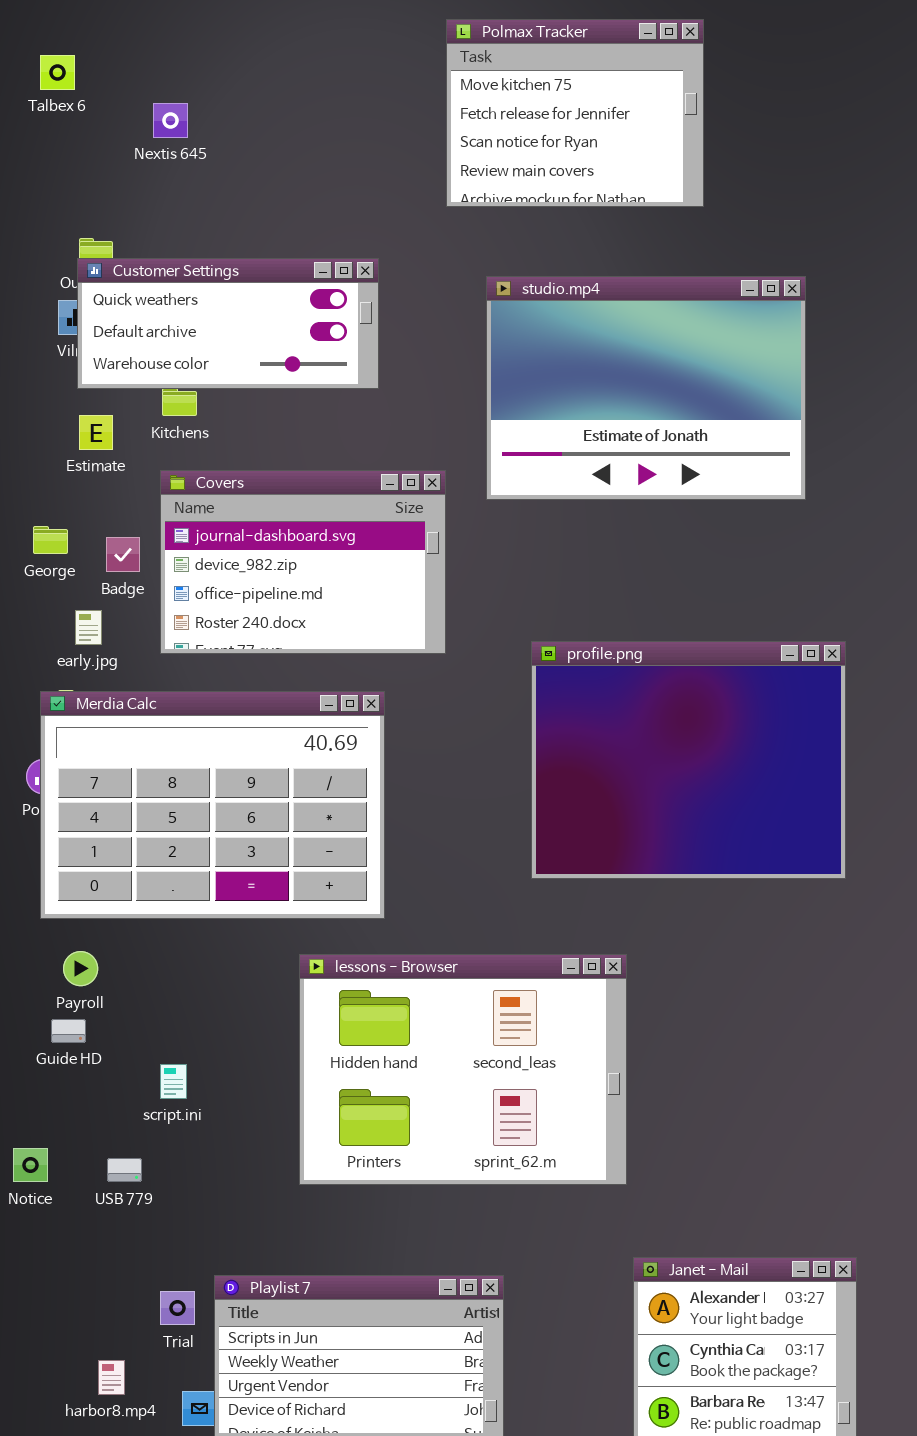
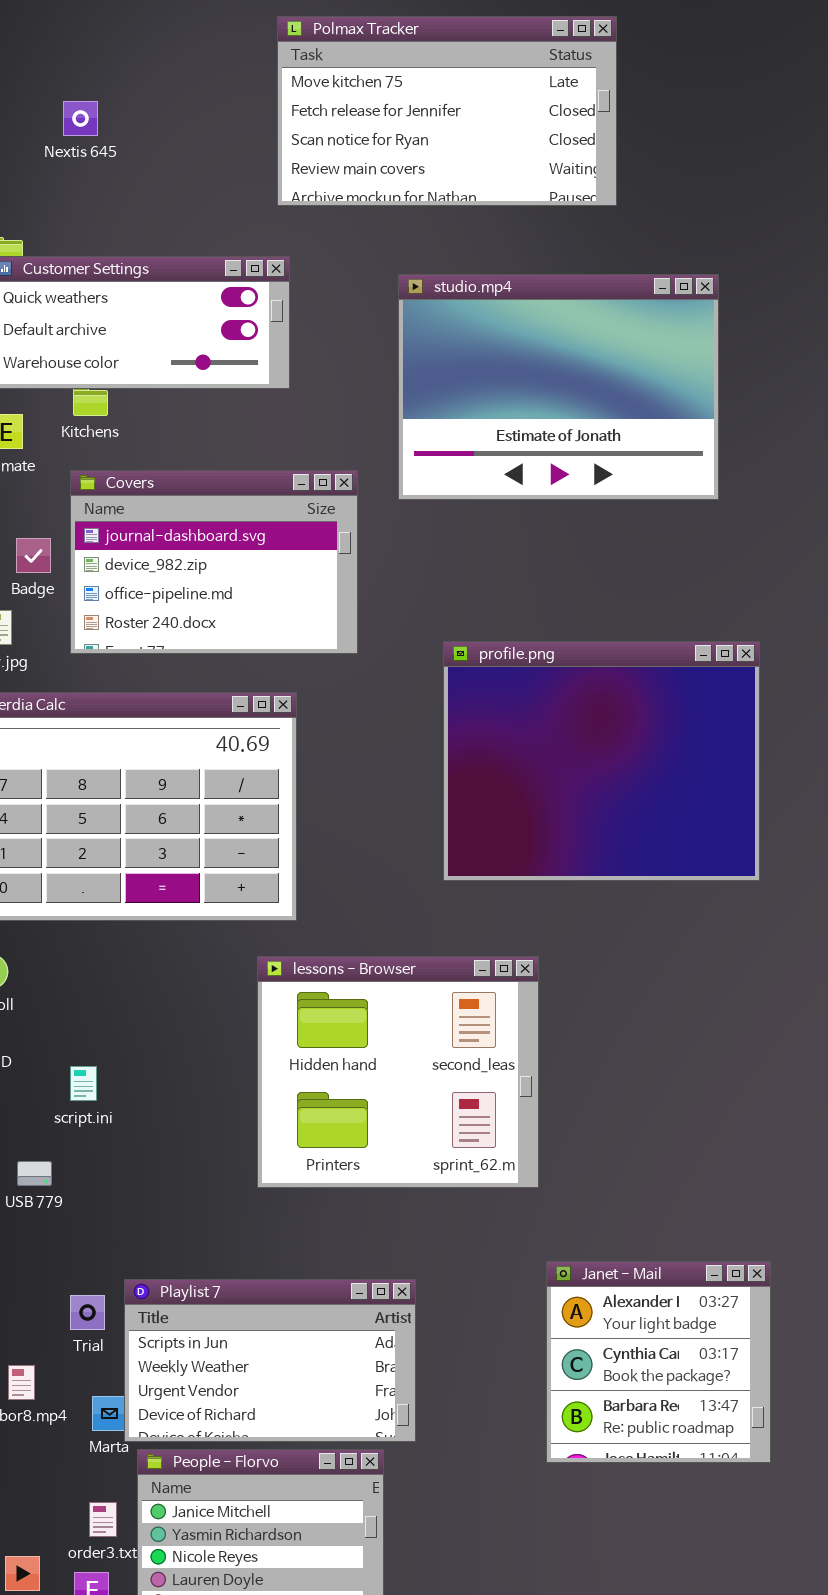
Polmax Tracker: [446,19,704,207] -> [277,16,617,206], resized
lessons - Browser: [299,954,627,1185] -> [257,956,539,1188], resized

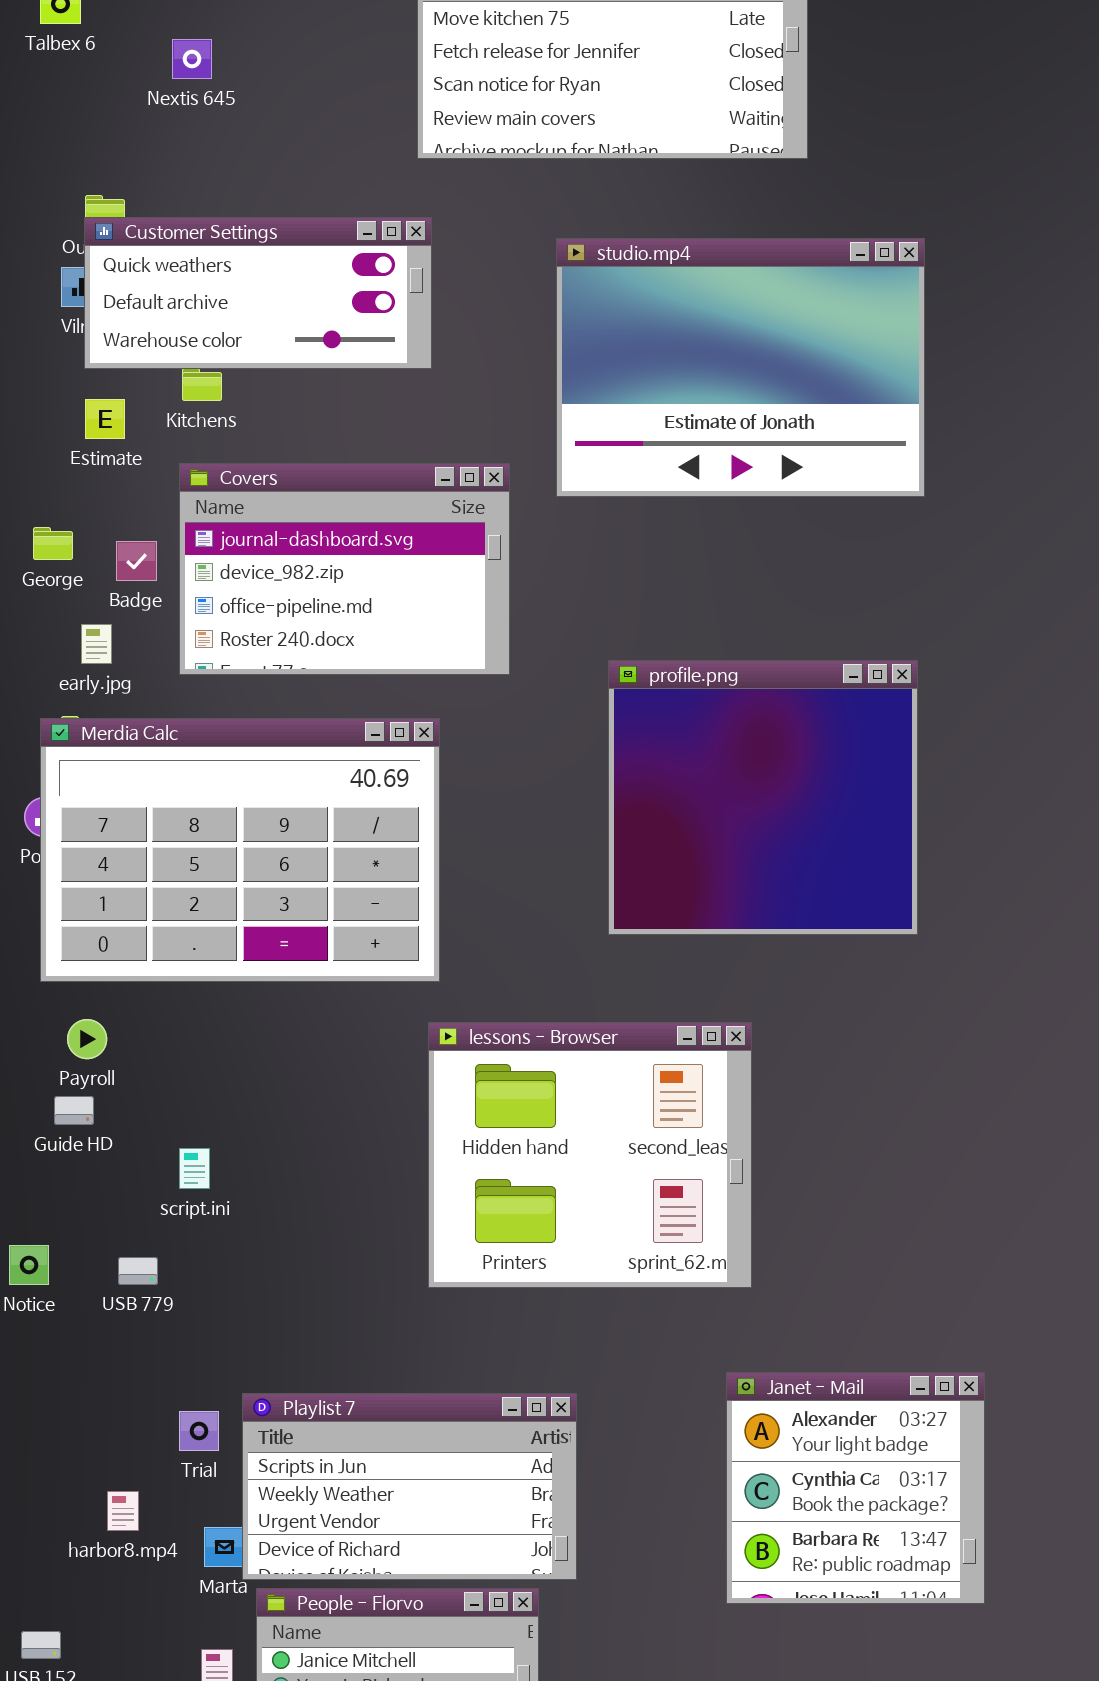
profile.png: [443,641,760,881] -> [608,660,918,935], resized
lessons - Browser: [257,956,539,1188] -> [428,1022,752,1288], moved

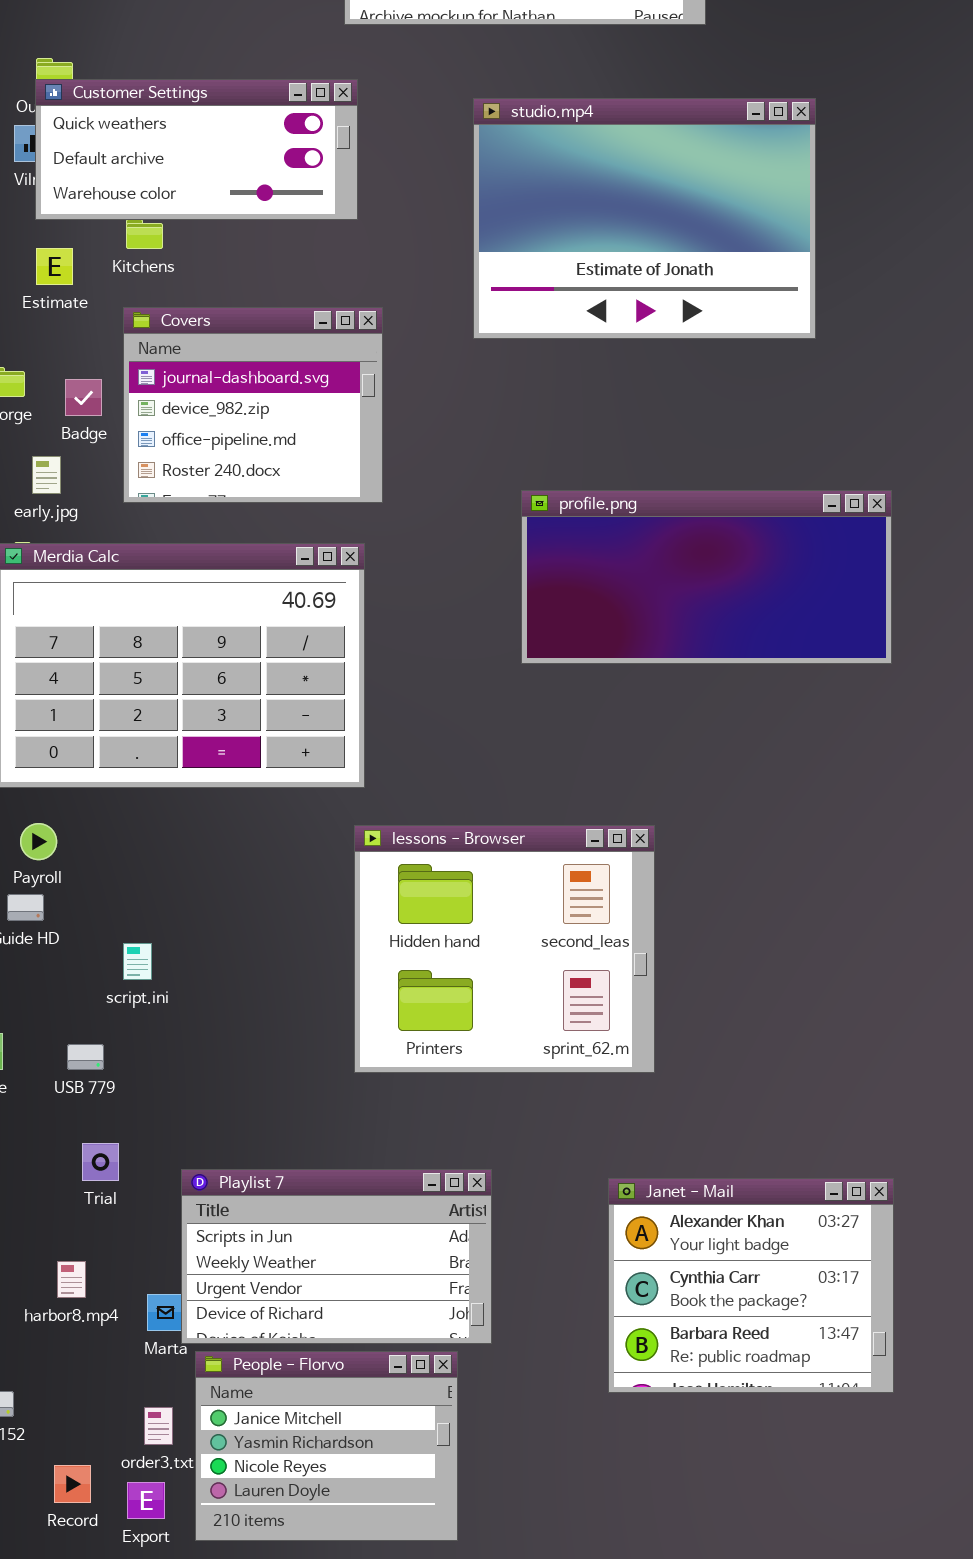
Covers: [179,463,510,675] -> [123,307,383,503], resized
profile.png: [608,660,918,935] -> [521,490,892,664], resized
Janet - Mail: [726,1372,985,1604] -> [608,1178,894,1393], moved, resized
Trial: [179,1411,219,1451] -> [82,1143,119,1181], moved

